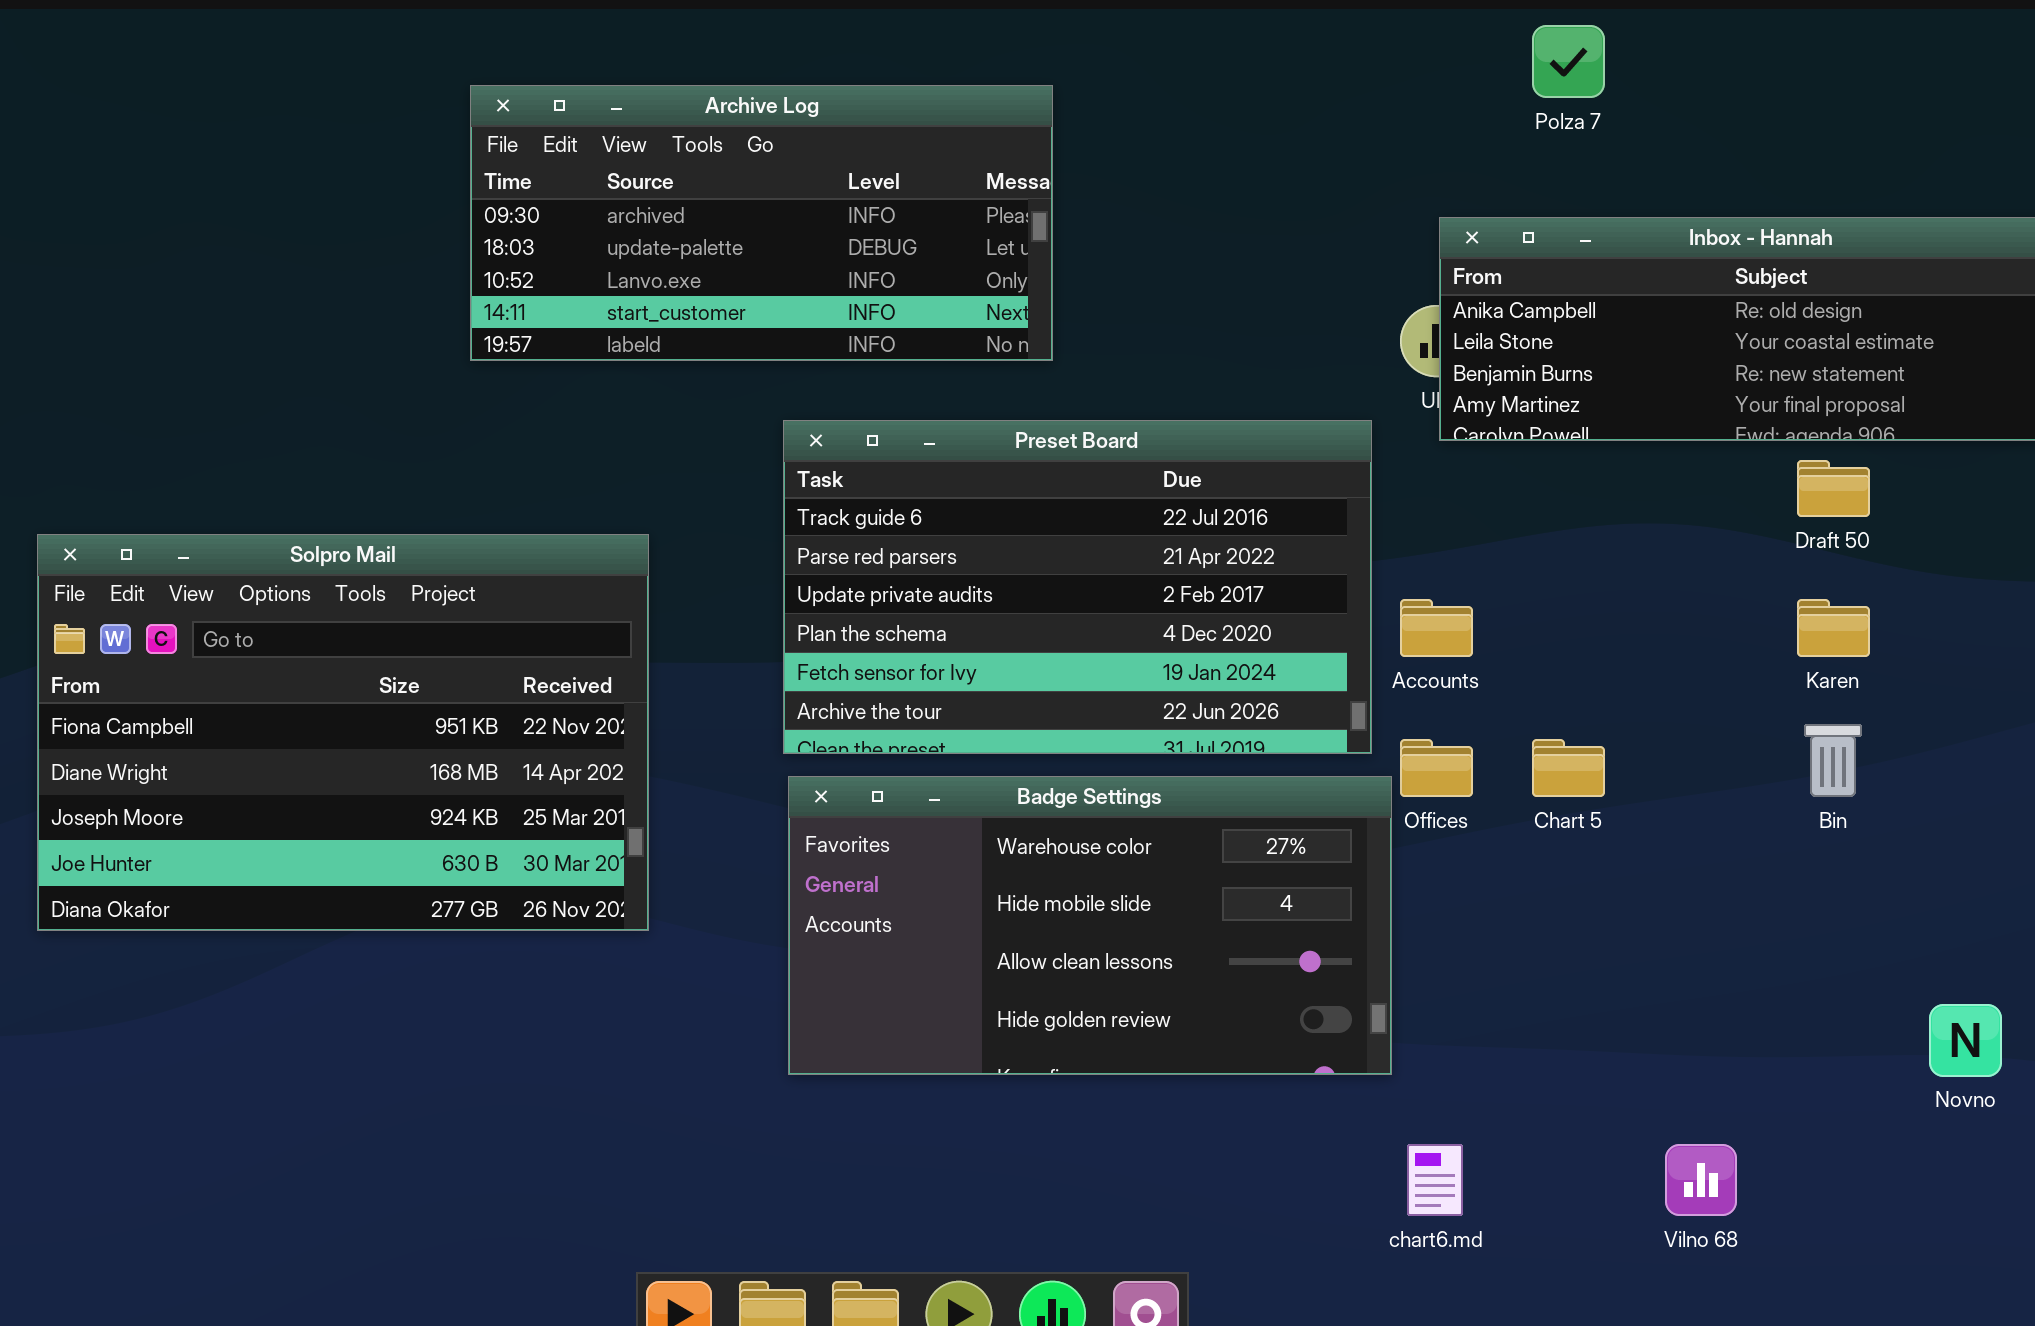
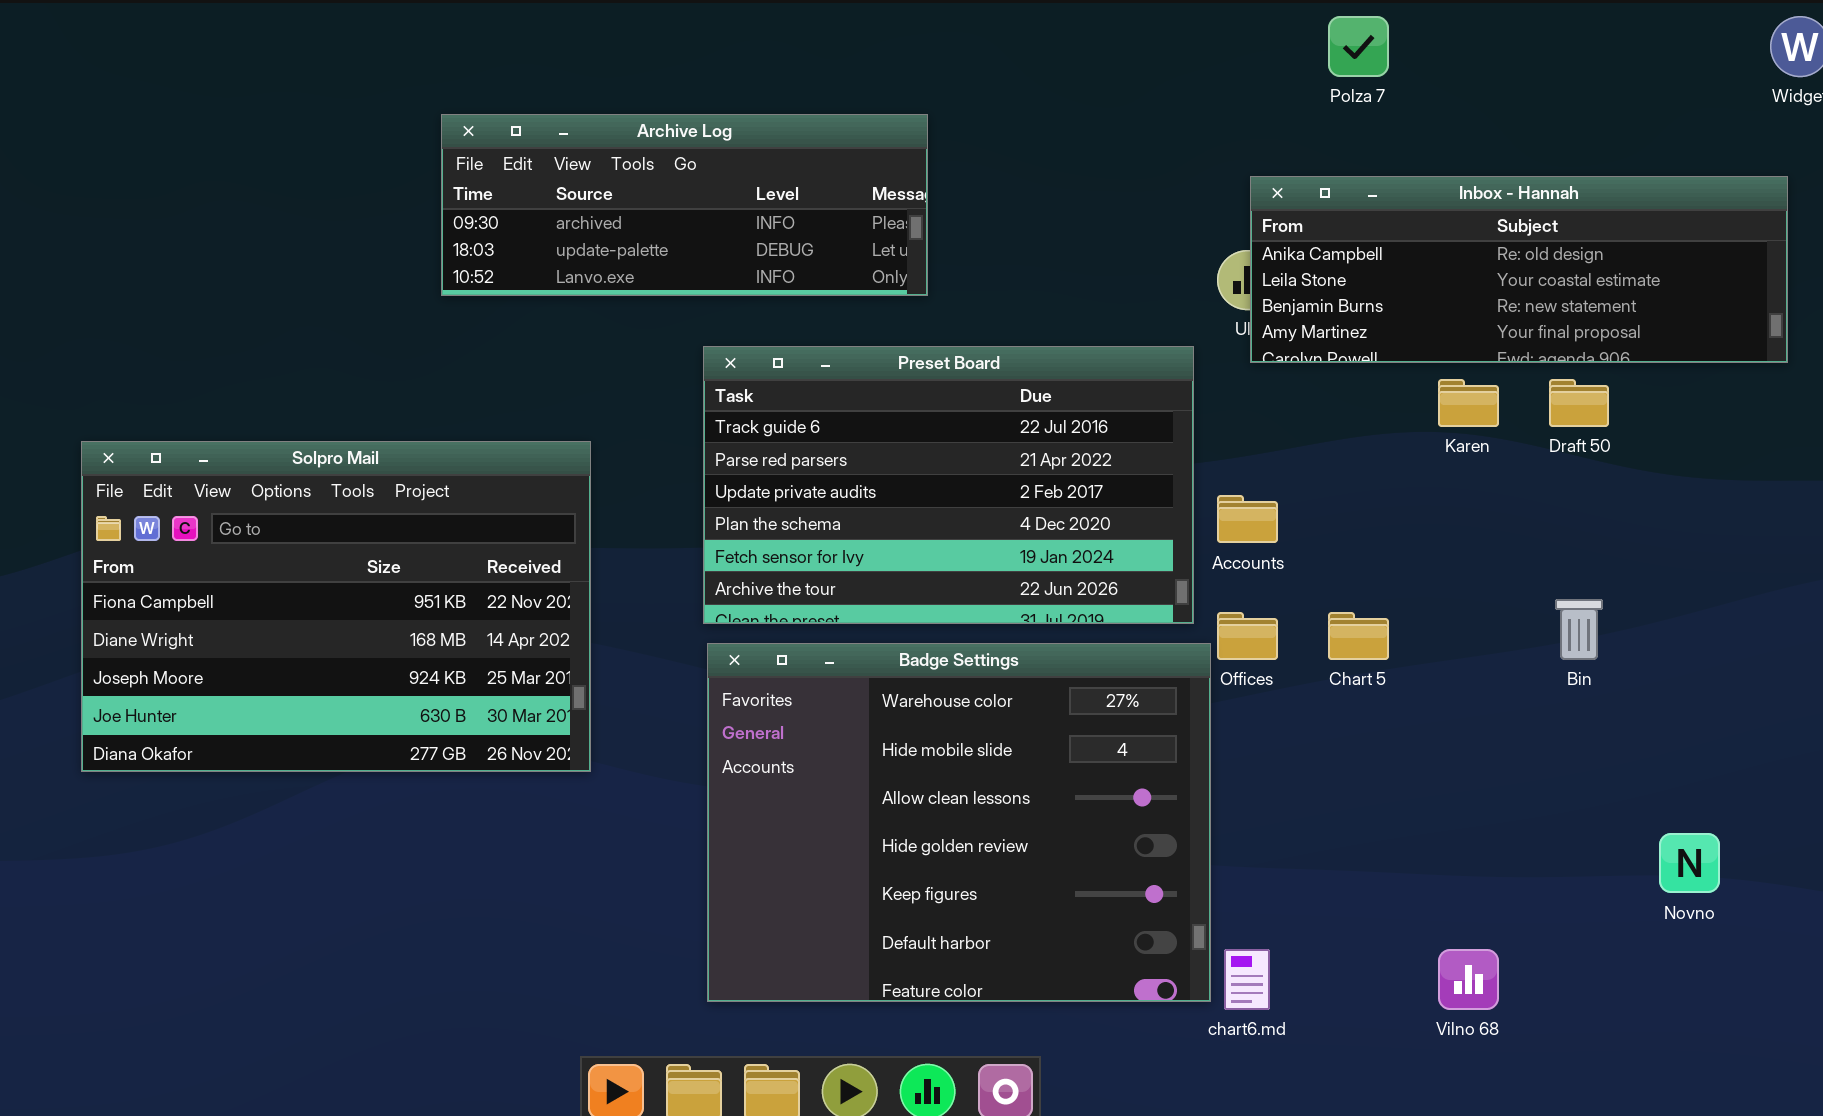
Archive Log: [470,85,1053,361] -> [441,114,928,296], resized
Karen: [1797,599,1870,657] -> [1438,379,1499,427], moved
Badge Settings: [788,776,1392,1075] -> [707,643,1211,1002], resized

